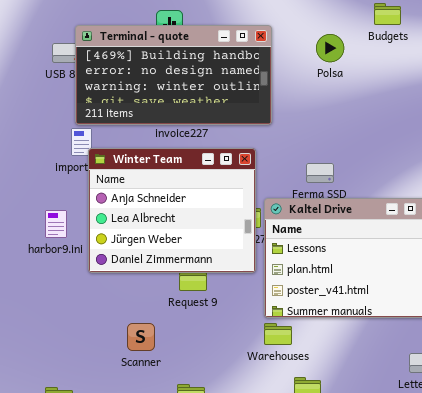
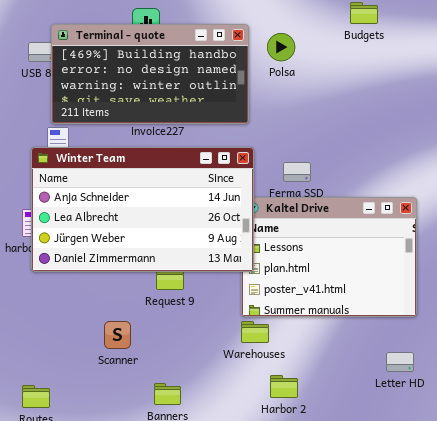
Polsa: [316,34,344,62] -> [267,33,295,61], moved
Winter Team: [88,148,256,273] -> [31,147,254,272], moved, resized

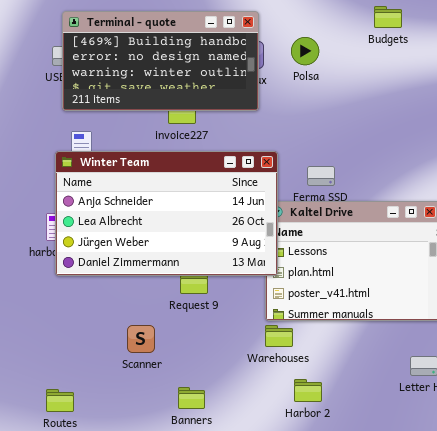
Terminal - quote: [51,24,249,124] -> [62,11,259,111], moved

